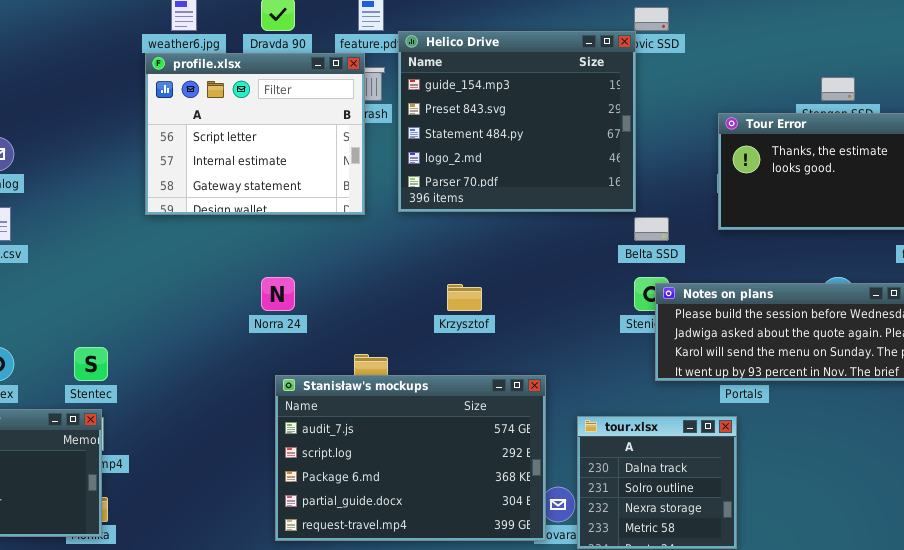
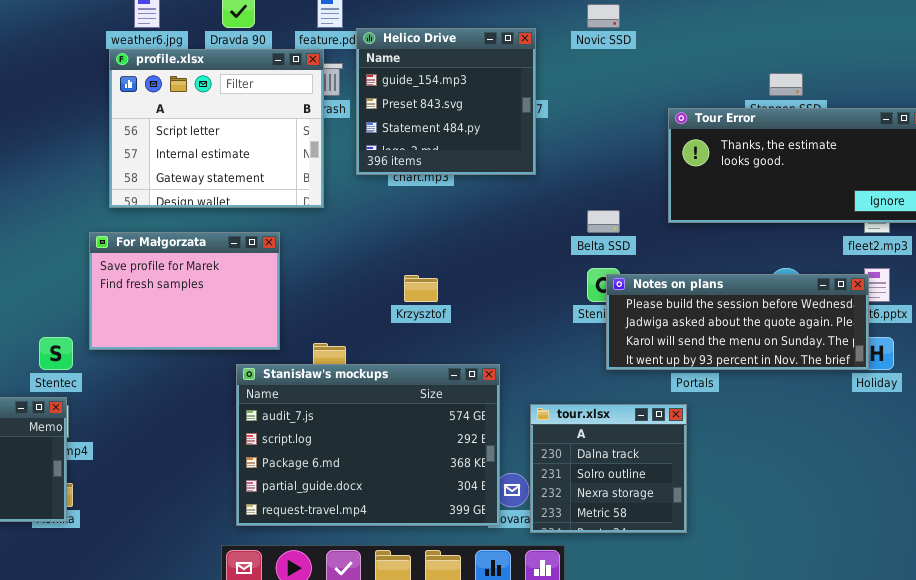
Helico Drive: [398,31,636,212] -> [356,28,536,175], resized
For Małgorzata: none -> [89,232,280,350], opened

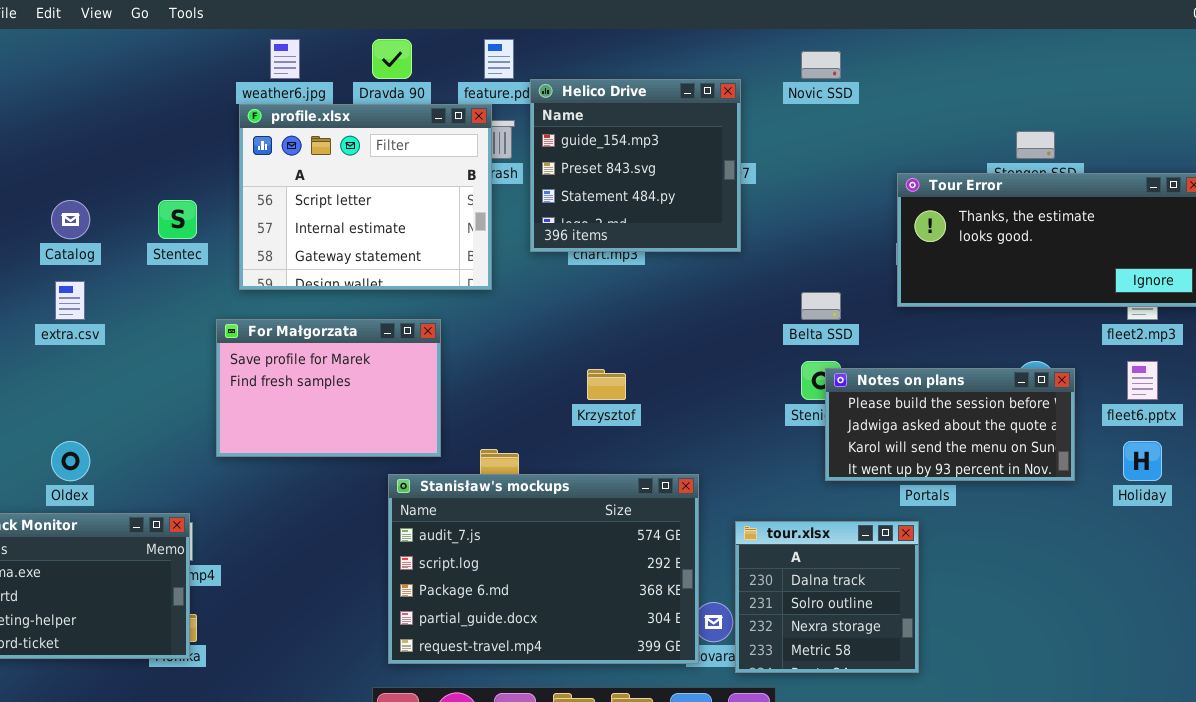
Notes on plans: [606,274,869,370] -> [825,368,1075,481], resized
Stentec: [39,337,73,370] -> [158,200,197,239], moved

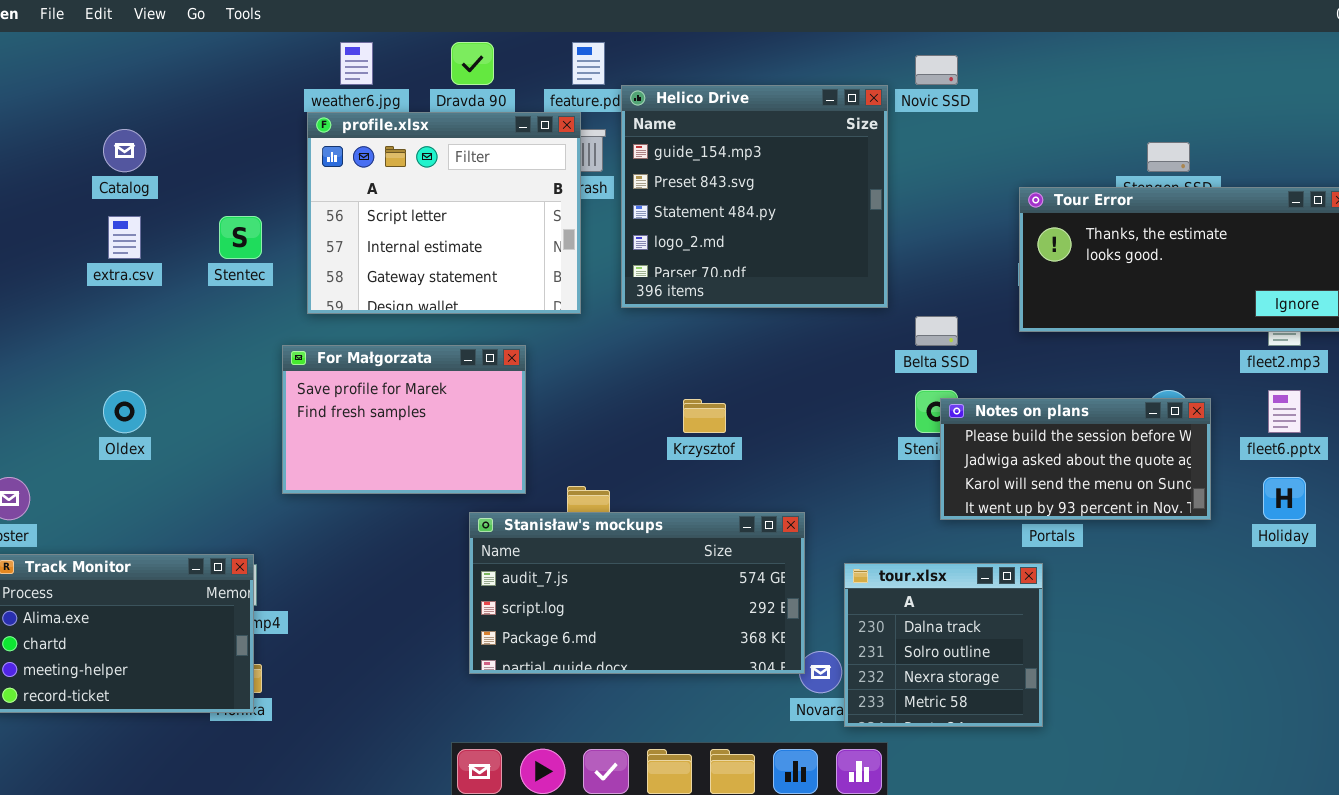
Helico Drive: [530,79,741,252] -> [621,85,888,308], resized
Catalog: [51,200,90,239] -> [103,129,146,172], moved
extra.csv: [55,281,85,320] -> [108,216,141,259], moved
Oldex: [51,441,90,481] -> [103,390,146,433], moved
Stanisław's mockups: [388,474,699,664] -> [469,512,805,674], resized

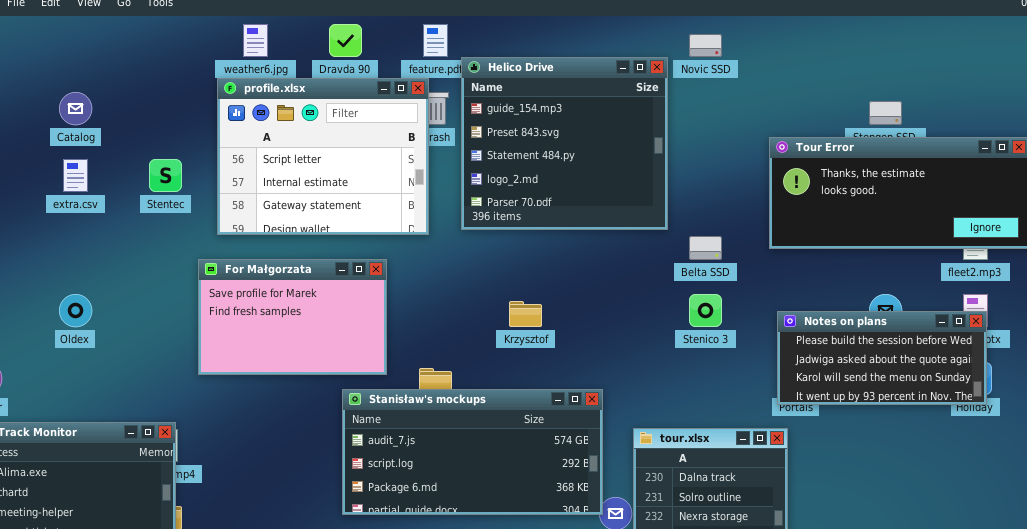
Notes on plans: [940,398,1211,520] -> [777,311,987,405], moved

